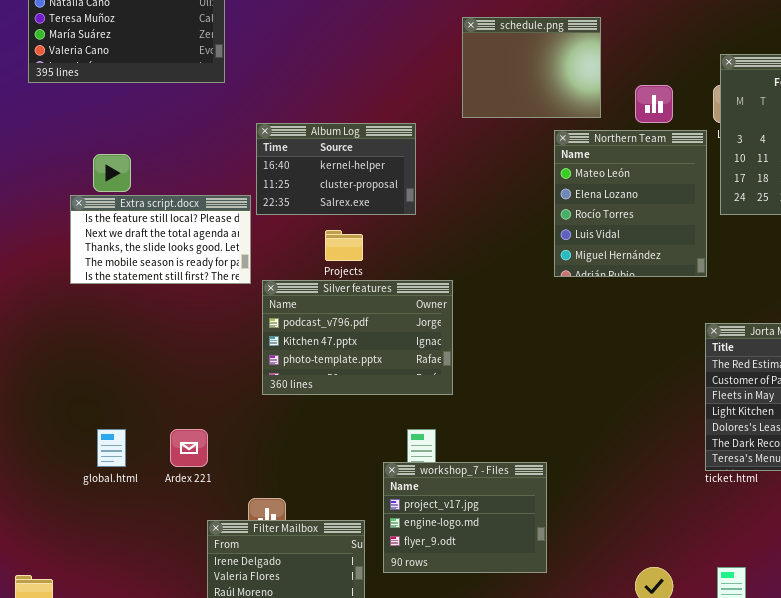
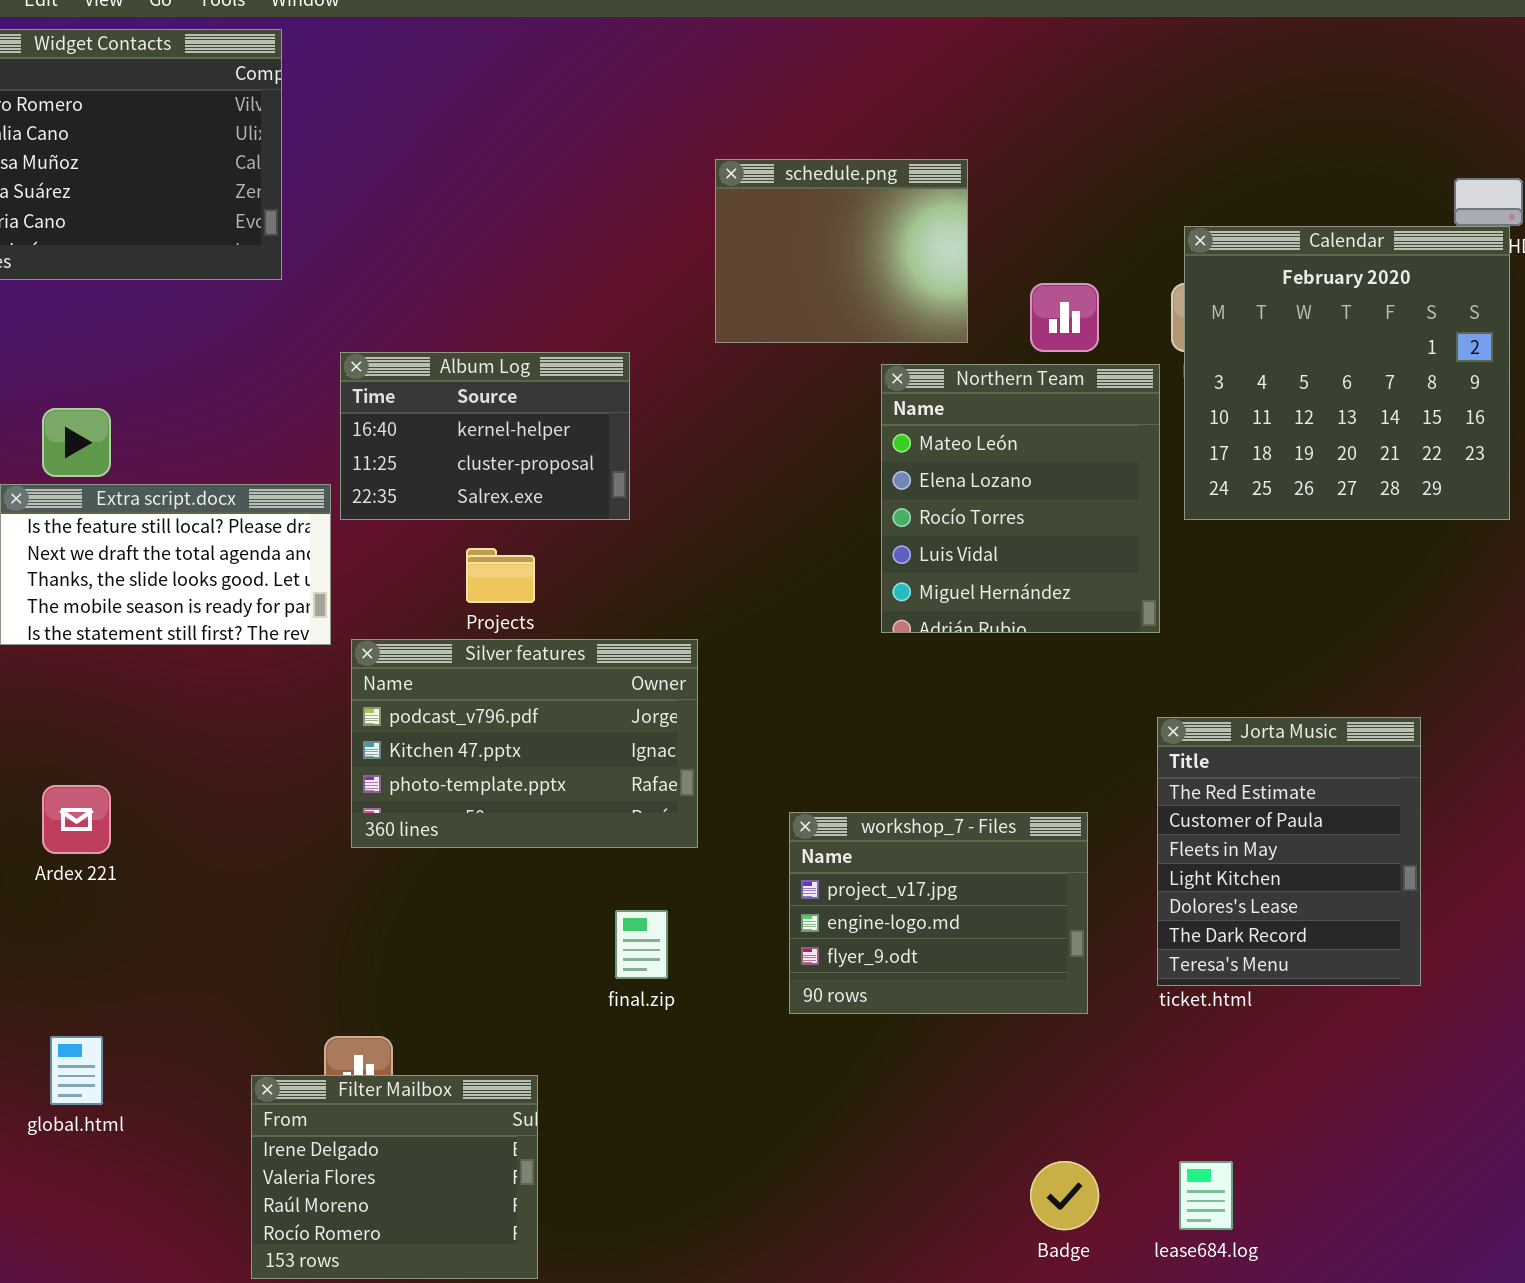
global.html: [97,429,126,467] -> [50,1036,103,1105], moved
Ardex 221: [170,429,208,467] -> [42,785,111,854], moved
workshop_7 - Files: [383,462,547,573] -> [789,812,1088,1014], moved

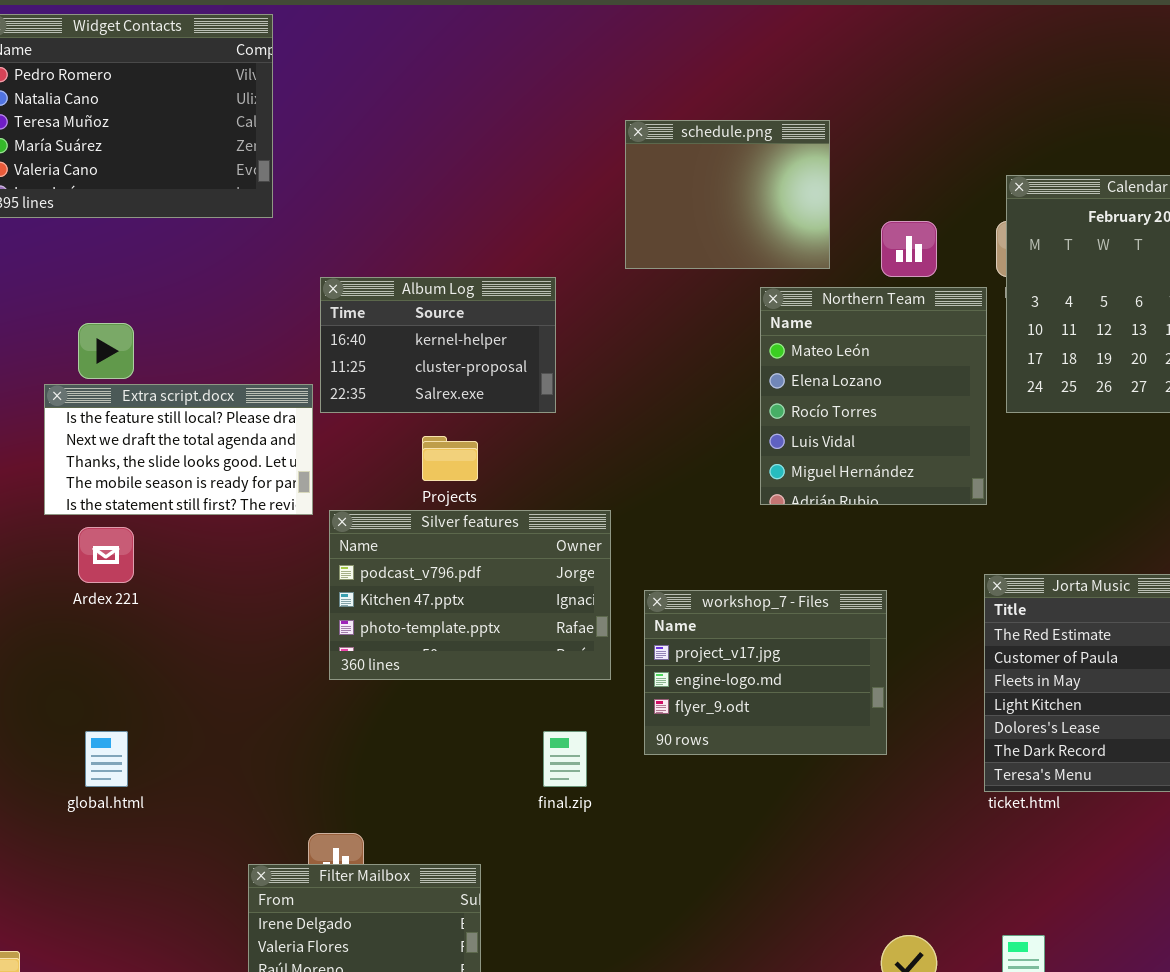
Ardex 221: [42,785,111,854] -> [78,527,134,583], moved
workshop_7 - Files: [789,812,1088,1014] -> [644,590,887,755], moved
global.html: [50,1036,103,1105] -> [85,731,128,787], moved

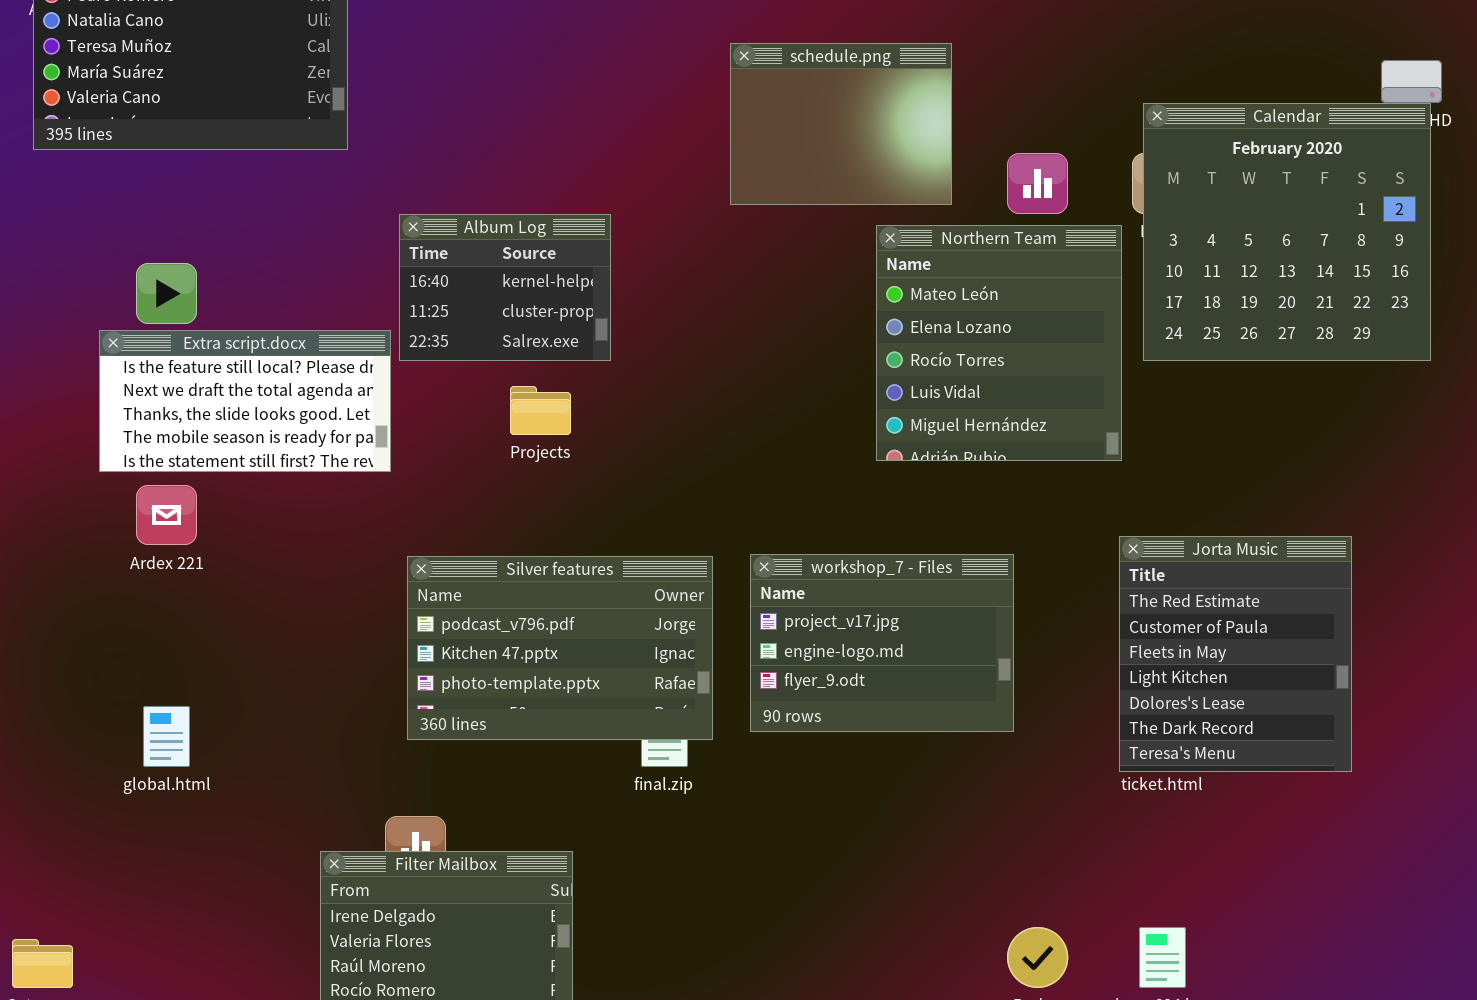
Album Log: [320,277,556,413] -> [399,214,611,361], resized
Silver features: [329,510,611,680] -> [407,556,713,740], moved

